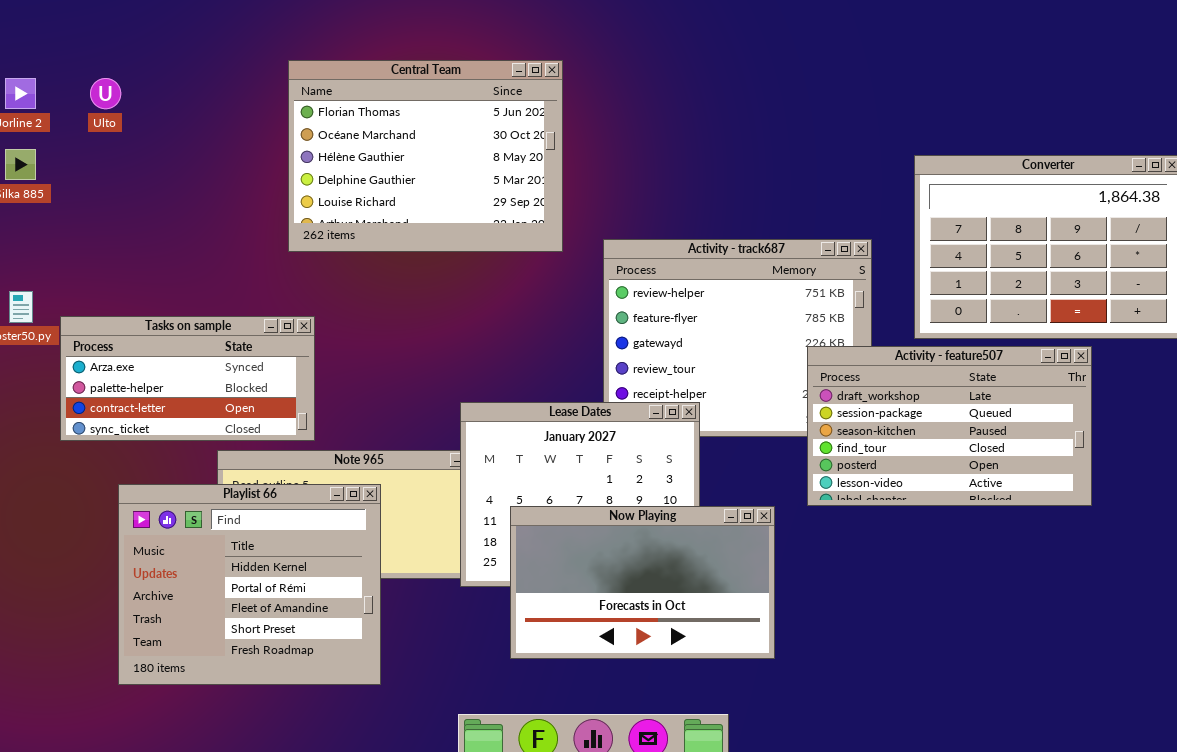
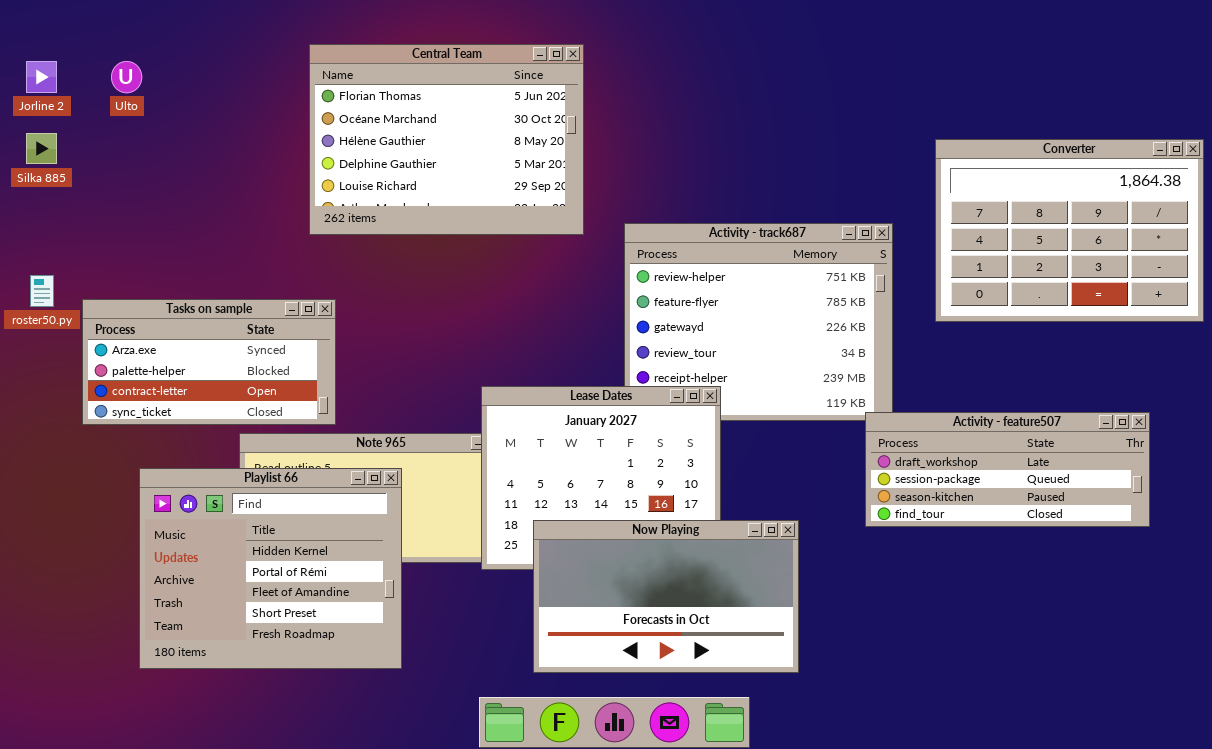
Activity - feature507: [807,346,1092,506] -> [865,412,1150,527], moved, resized
Now Playing: [510,506,775,659] -> [533,520,799,673], moved

